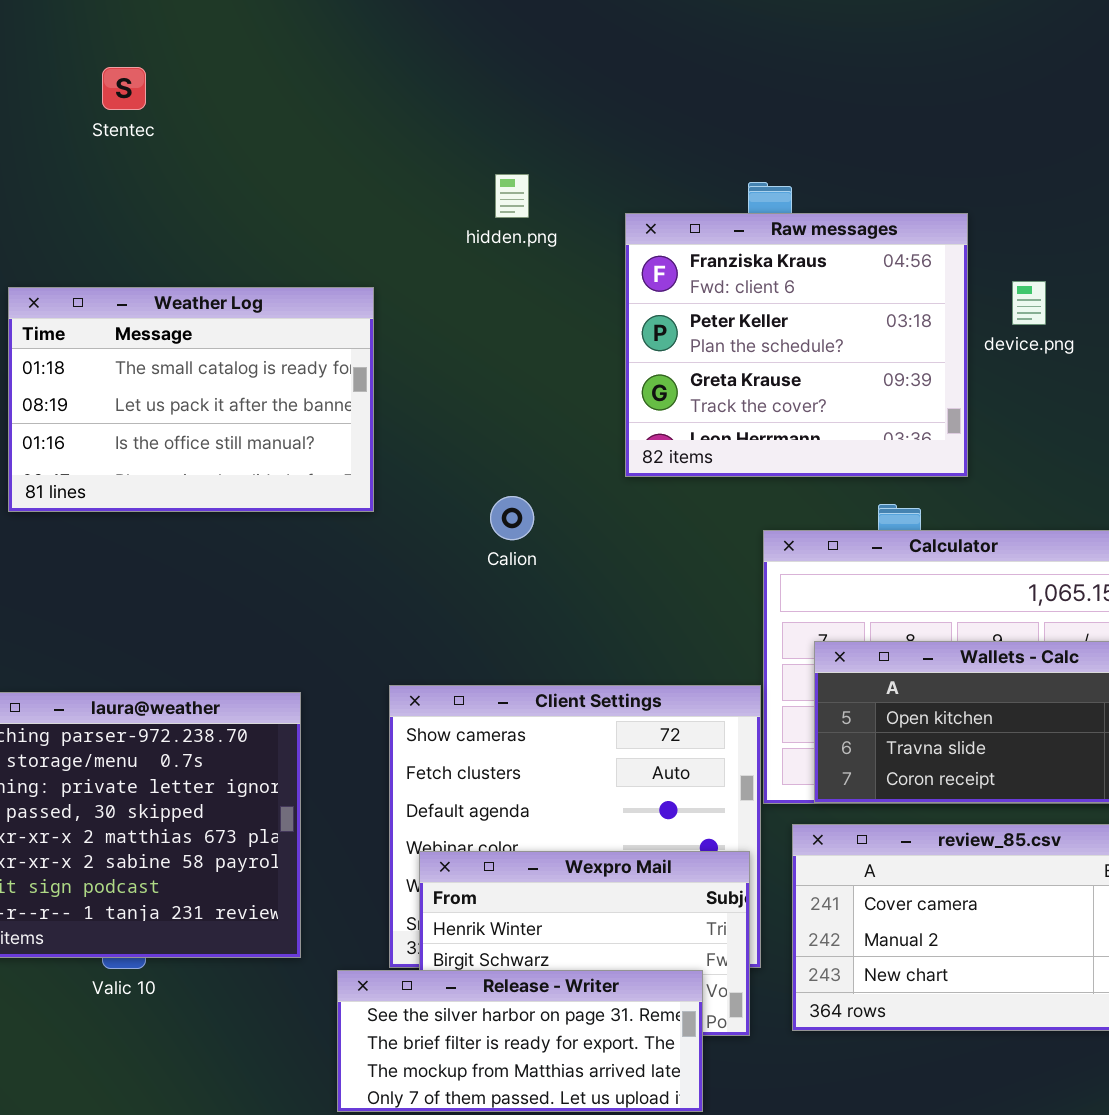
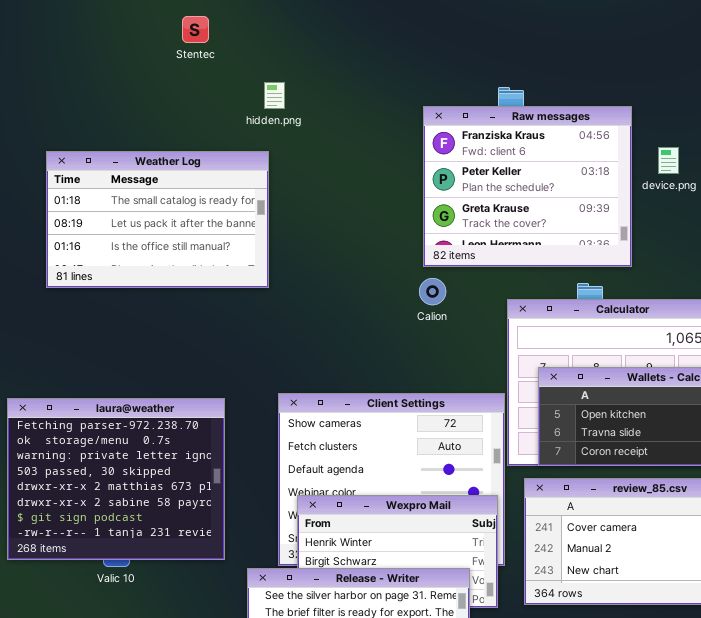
Stentec: [102,67,146,110] -> [182,16,209,43], moved
hidden.png: [495,174,529,218] -> [264,82,285,109], moved
Calion: [490,496,534,540] -> [419,278,446,305], moved

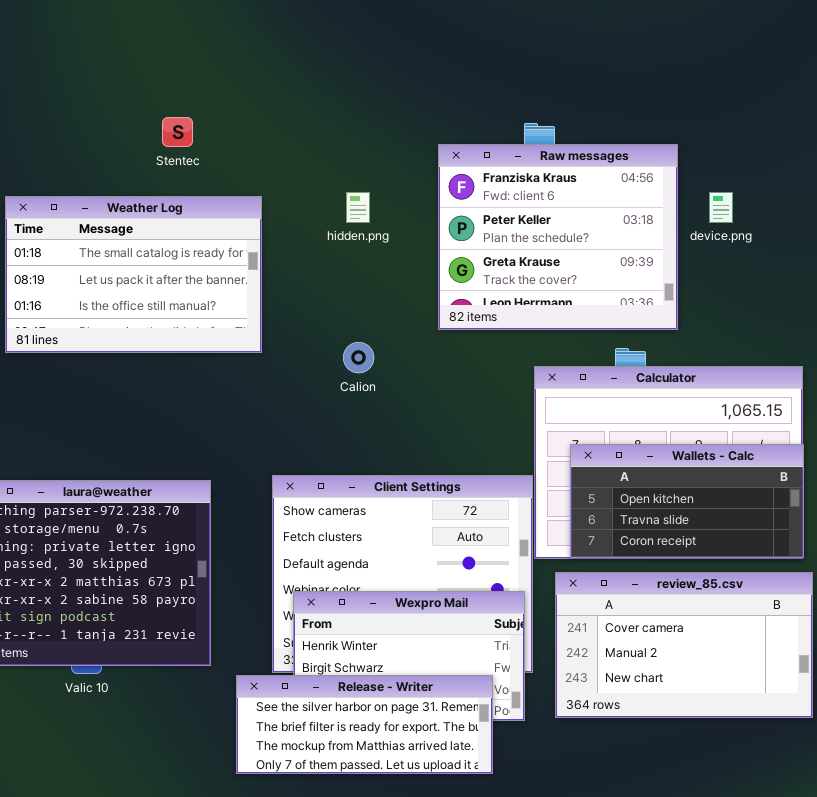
Stentec: [182,16,209,43] -> [162,117,193,147], moved
hidden.png: [264,82,285,109] -> [346,192,370,223], moved
Calion: [419,278,446,305] -> [343,342,374,373], moved

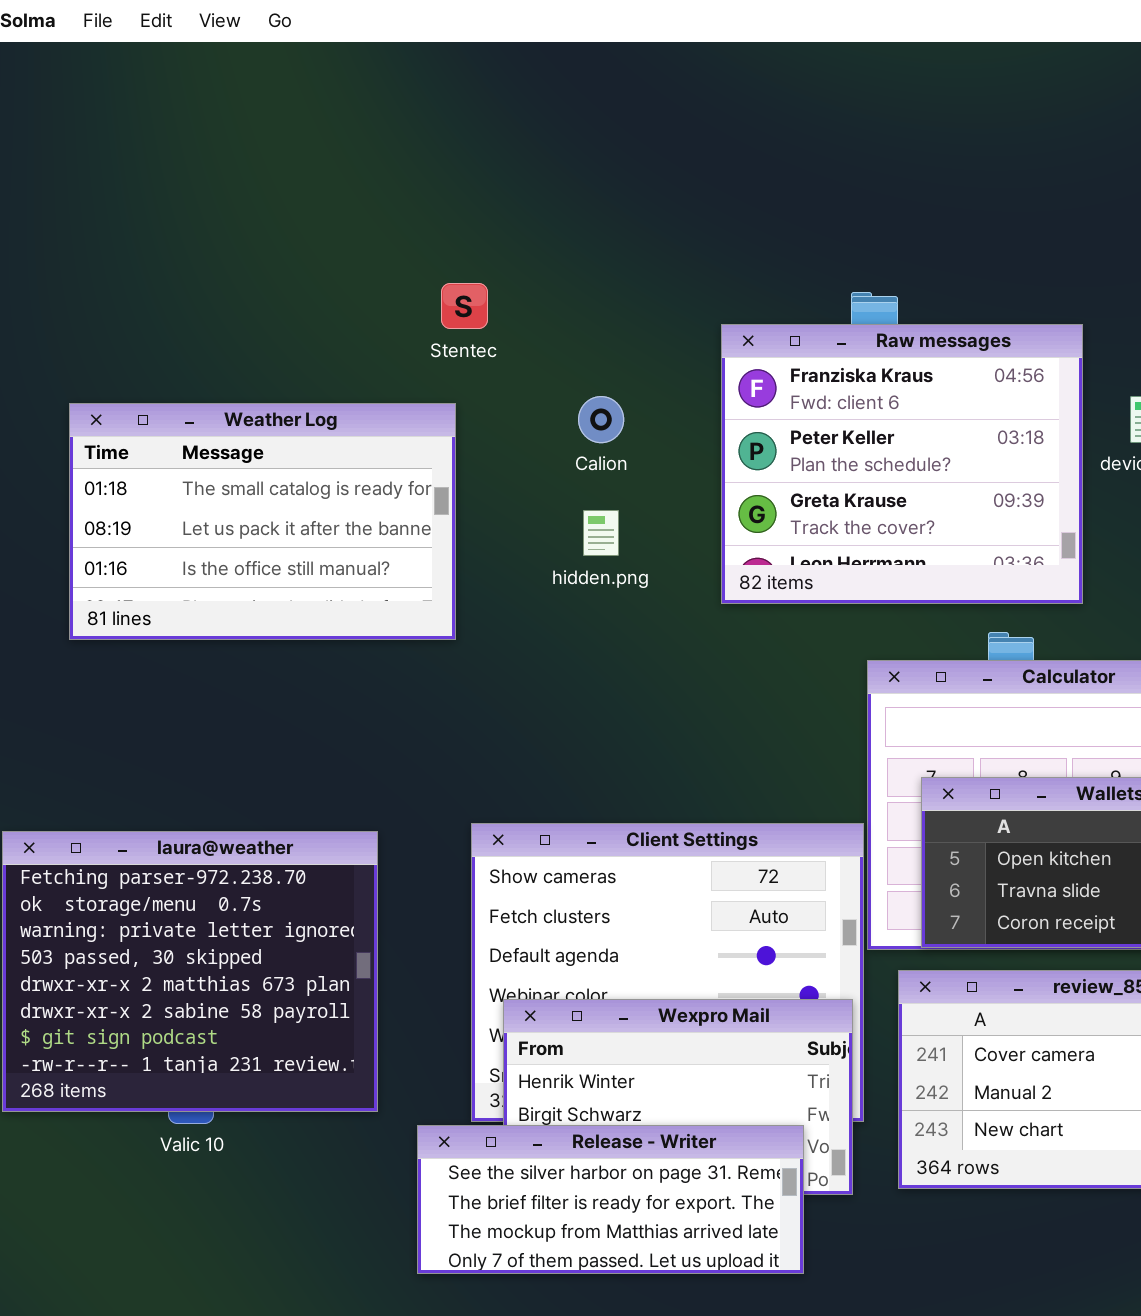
Stentec: [162,117,193,147] -> [441,283,488,329], moved
hidden.png: [346,192,370,223] -> [583,510,619,556], moved
Calion: [343,342,374,373] -> [578,396,624,443], moved

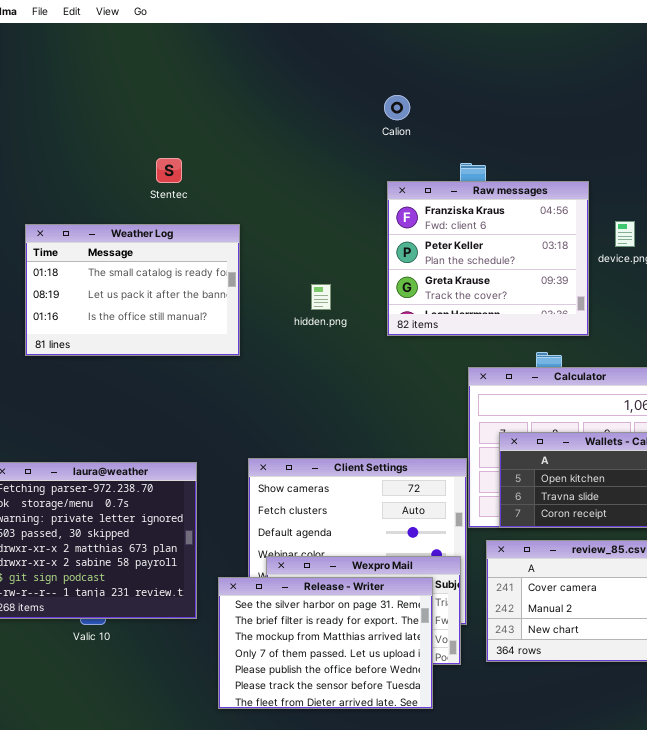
Stentec: [441,283,488,329] -> [156,158,182,183], moved
Calion: [578,396,624,443] -> [384,95,410,120], moved
Release - Writer: [417,1125,804,1274] -> [218,577,433,709], resized

